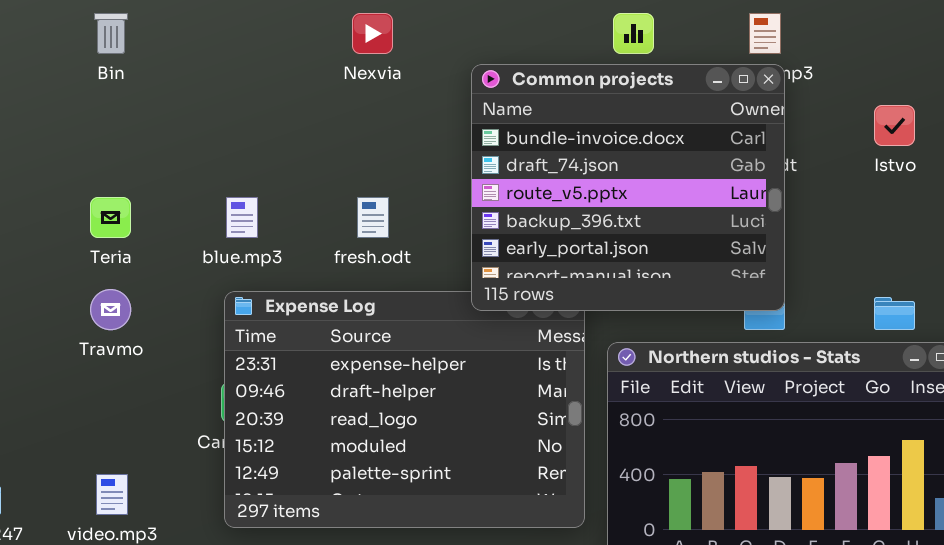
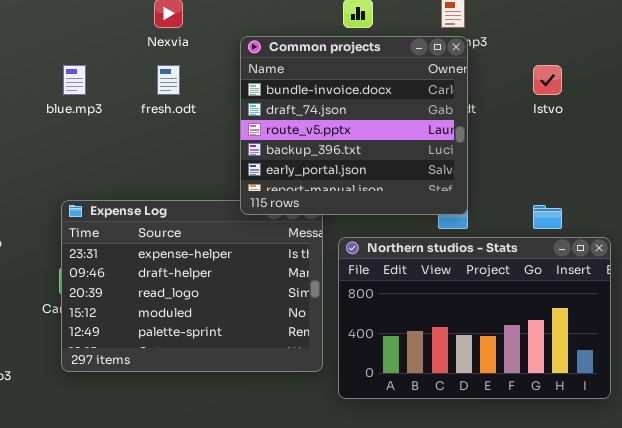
blue.mp3: [226,197,258,238] -> [63,65,86,95], moved
fresh.odt: [357,197,389,238] -> [157,65,180,95], moved

